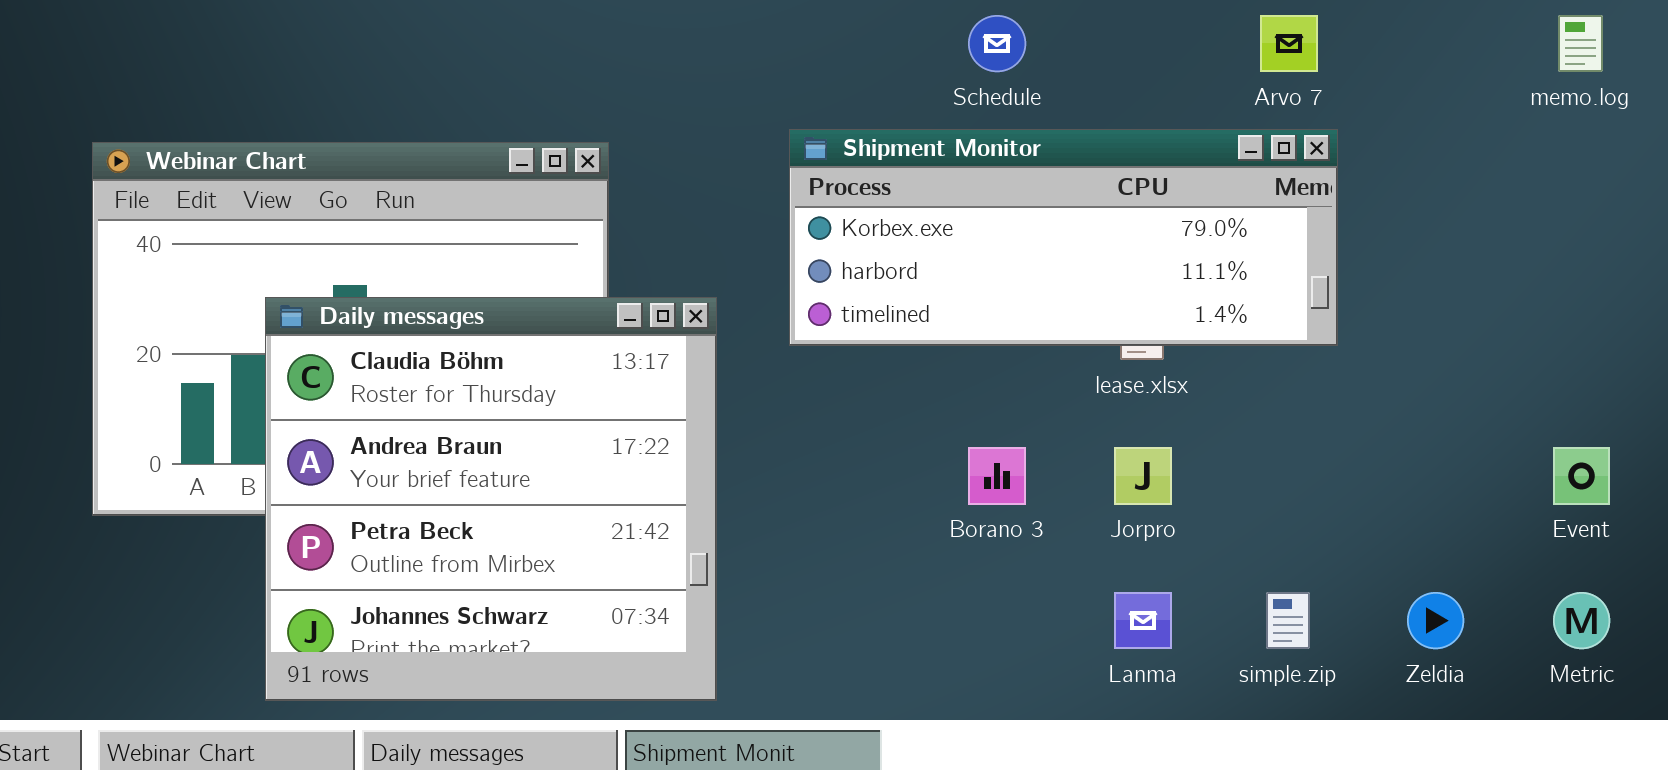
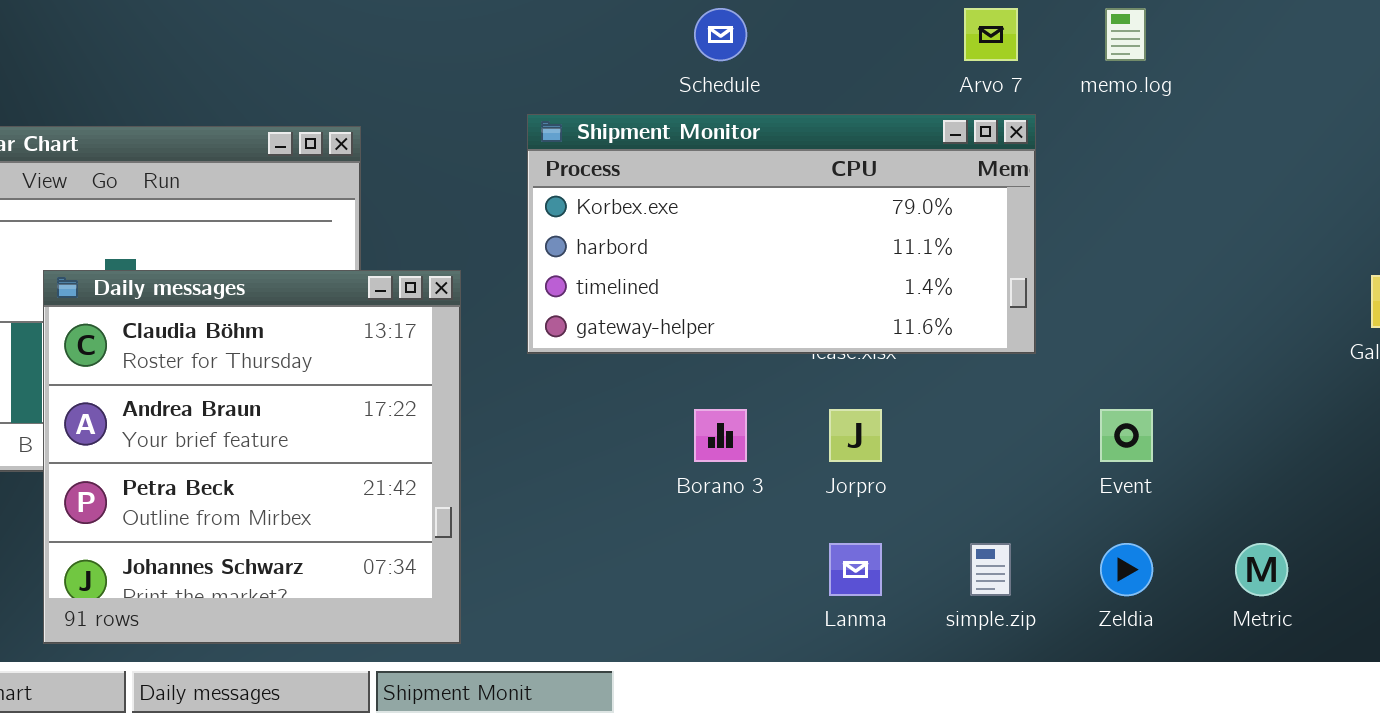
memo.log: [1558,15,1603,72] -> [1105,8,1146,61], moved
Shipment Monitor: [789,129,1338,346] -> [527,114,1036,354], resized
Event: [1553,447,1610,505] -> [1100,409,1153,462], moved

